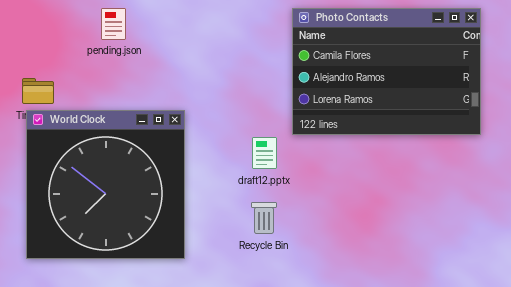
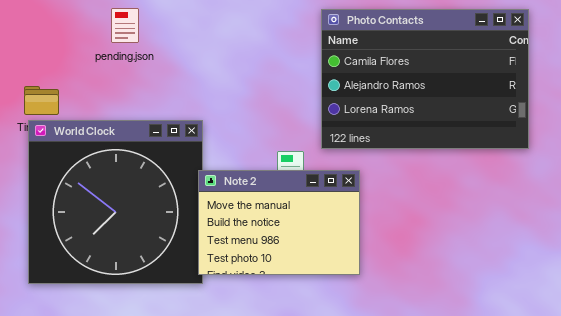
Note 2: none -> [198,170,360,275], opened

